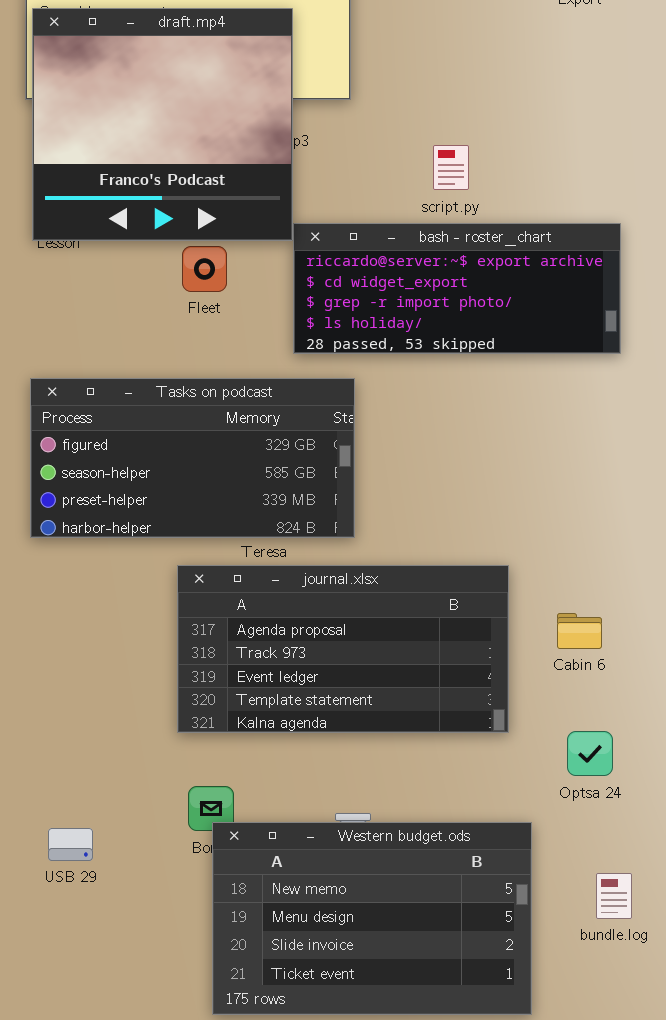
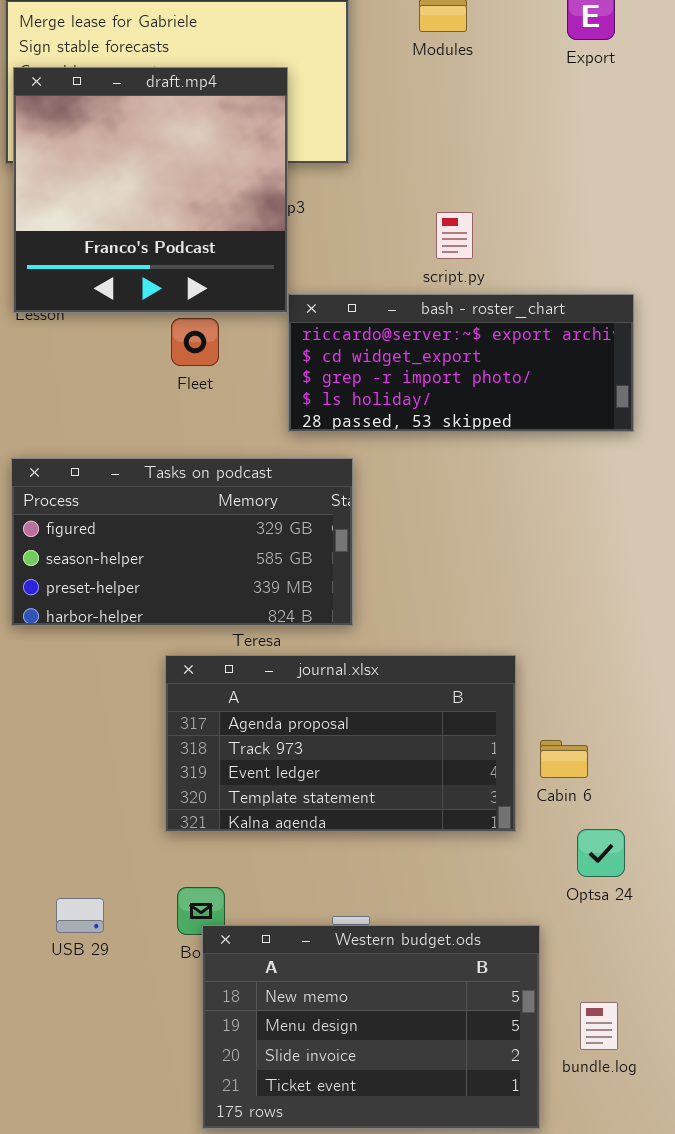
Cabin 6: [557,613,602,649] -> [540,740,588,778], moved
USB 29: [48,828,93,861] -> [56,898,104,933], moved
bundle.log: [596,873,632,919] -> [580,1002,618,1050], moved

